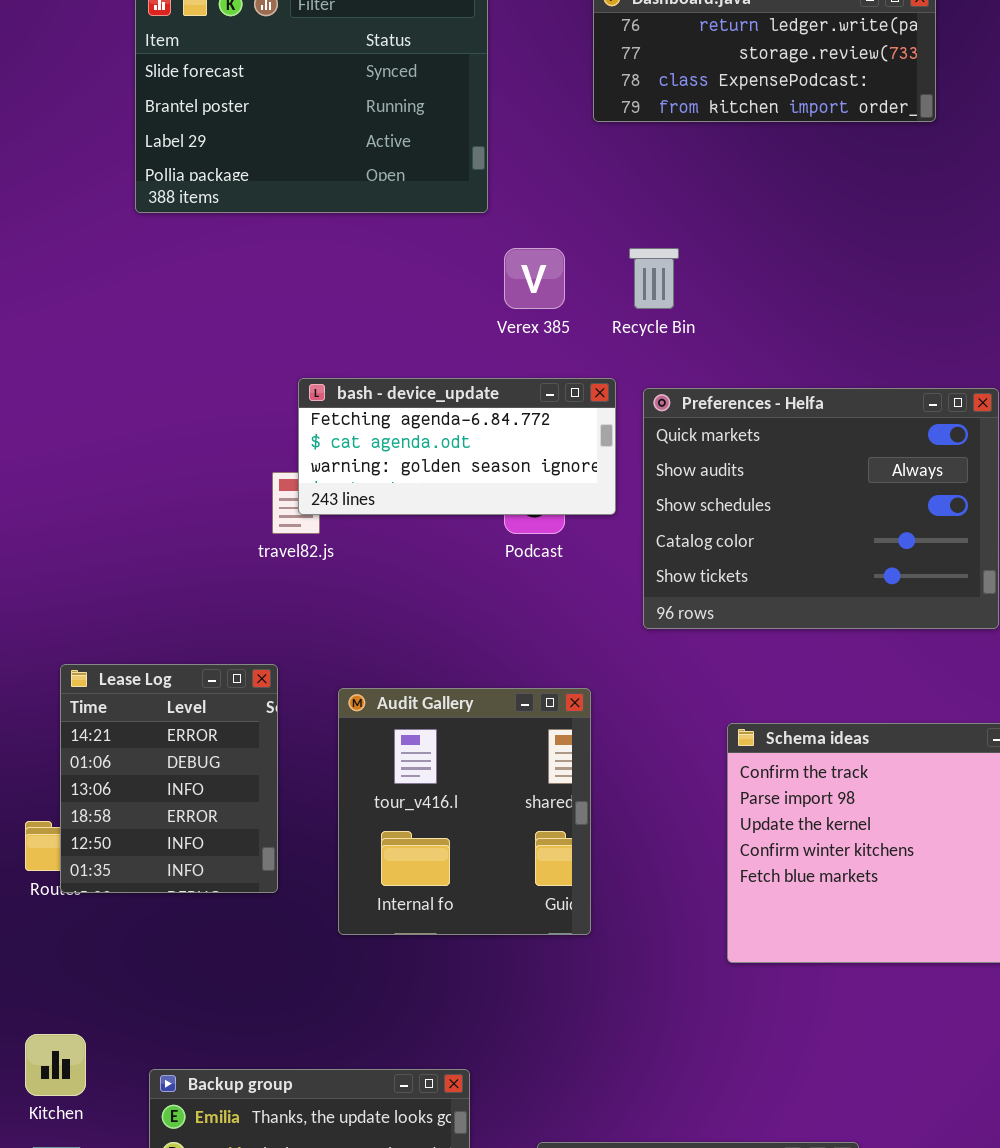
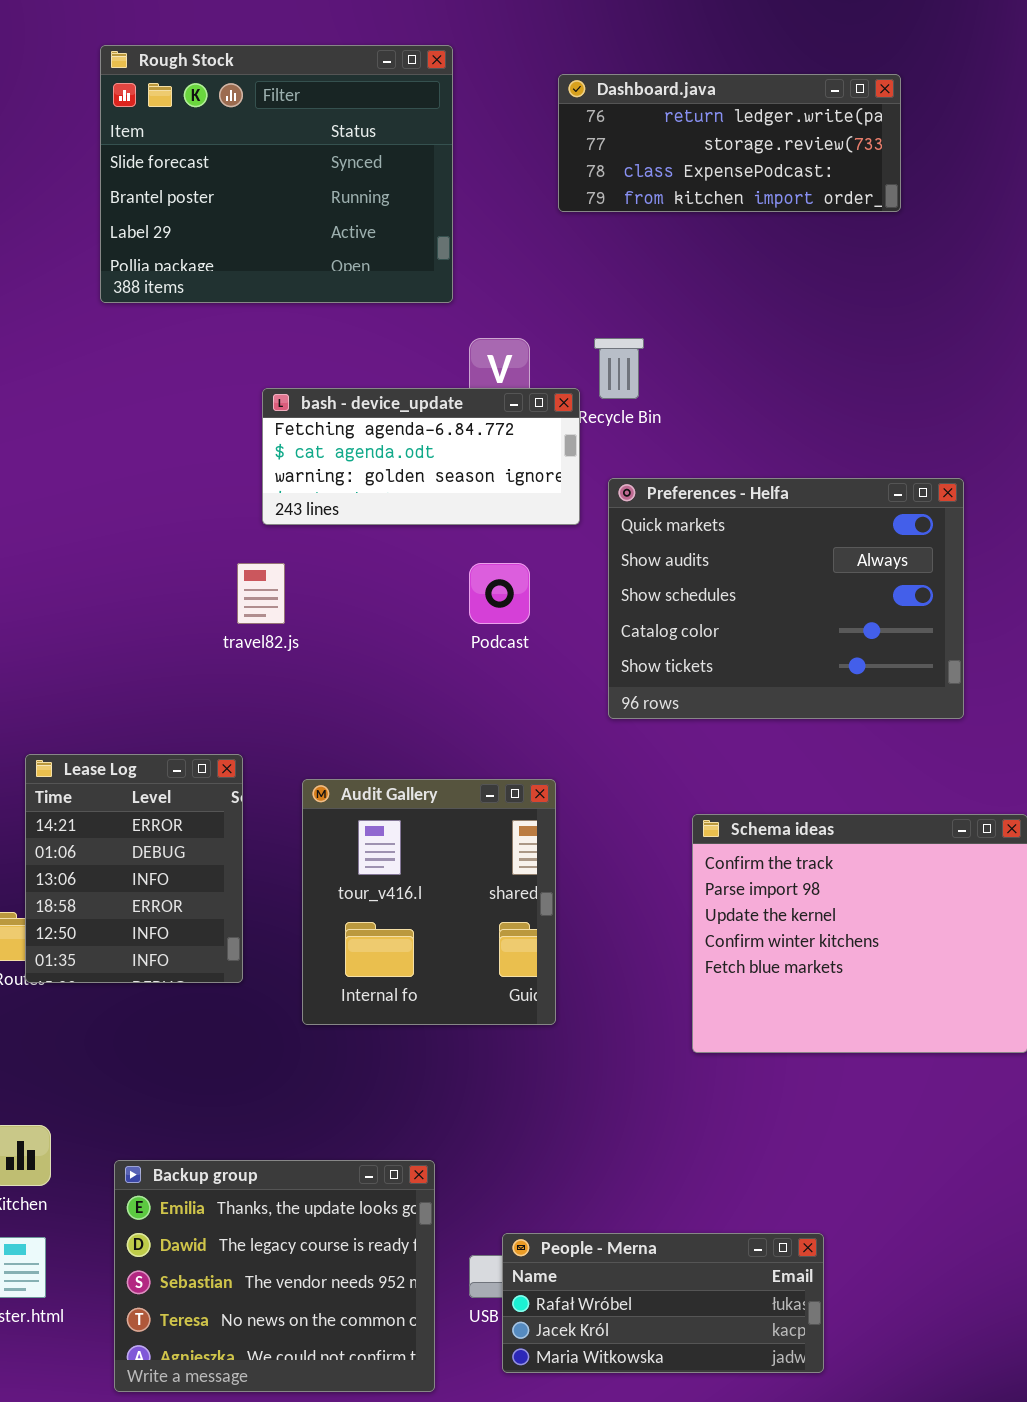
bash - device_update: [298,378,616,515] -> [262,388,580,525], moved

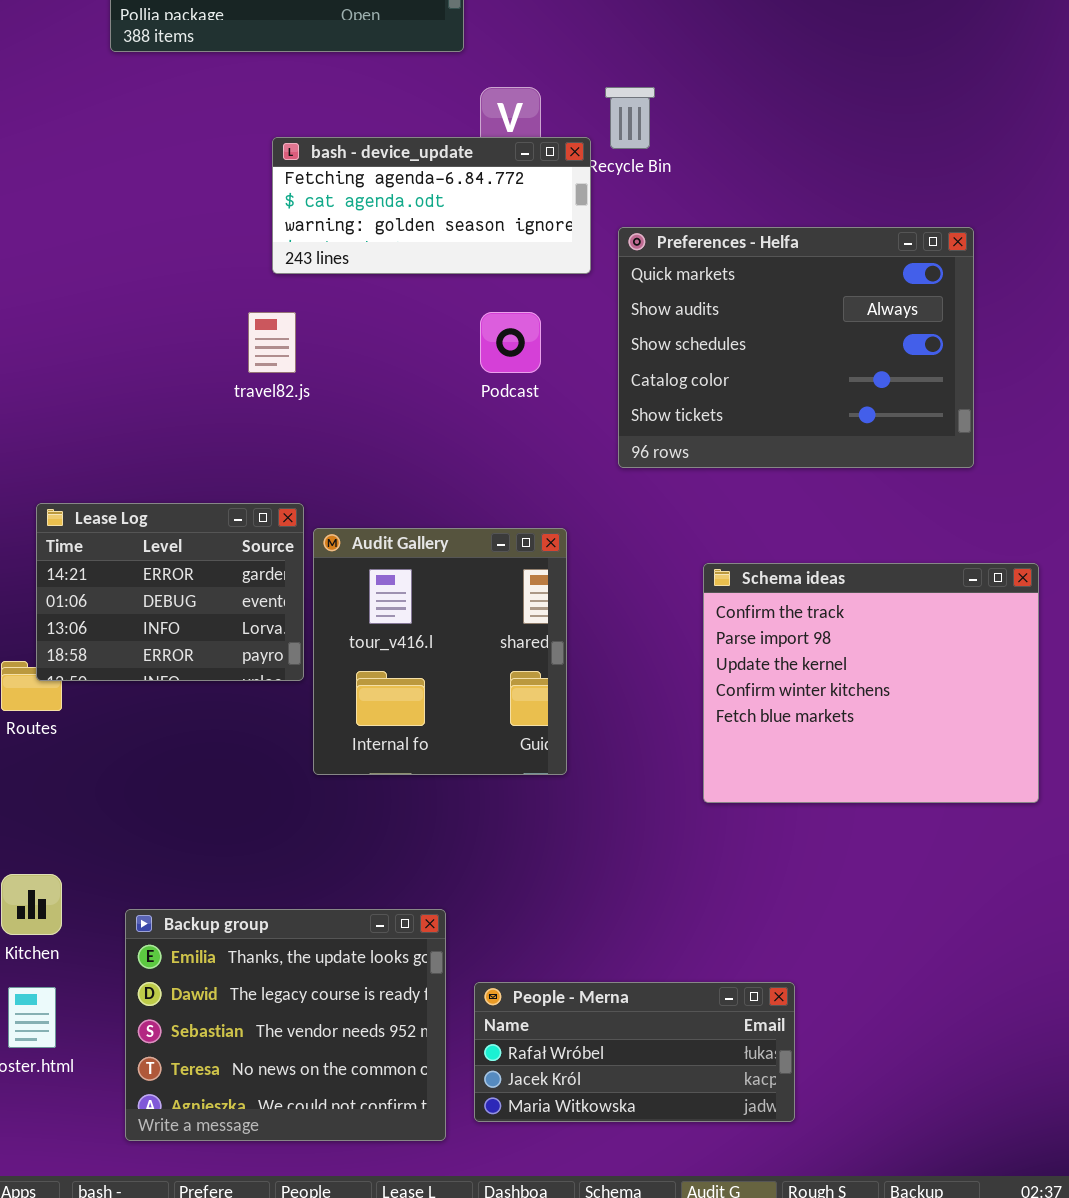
Lease Log: [25,754,243,983] -> [36,503,304,681], resized
People - Merna: [502,1233,824,1373] -> [474,982,795,1122], moved

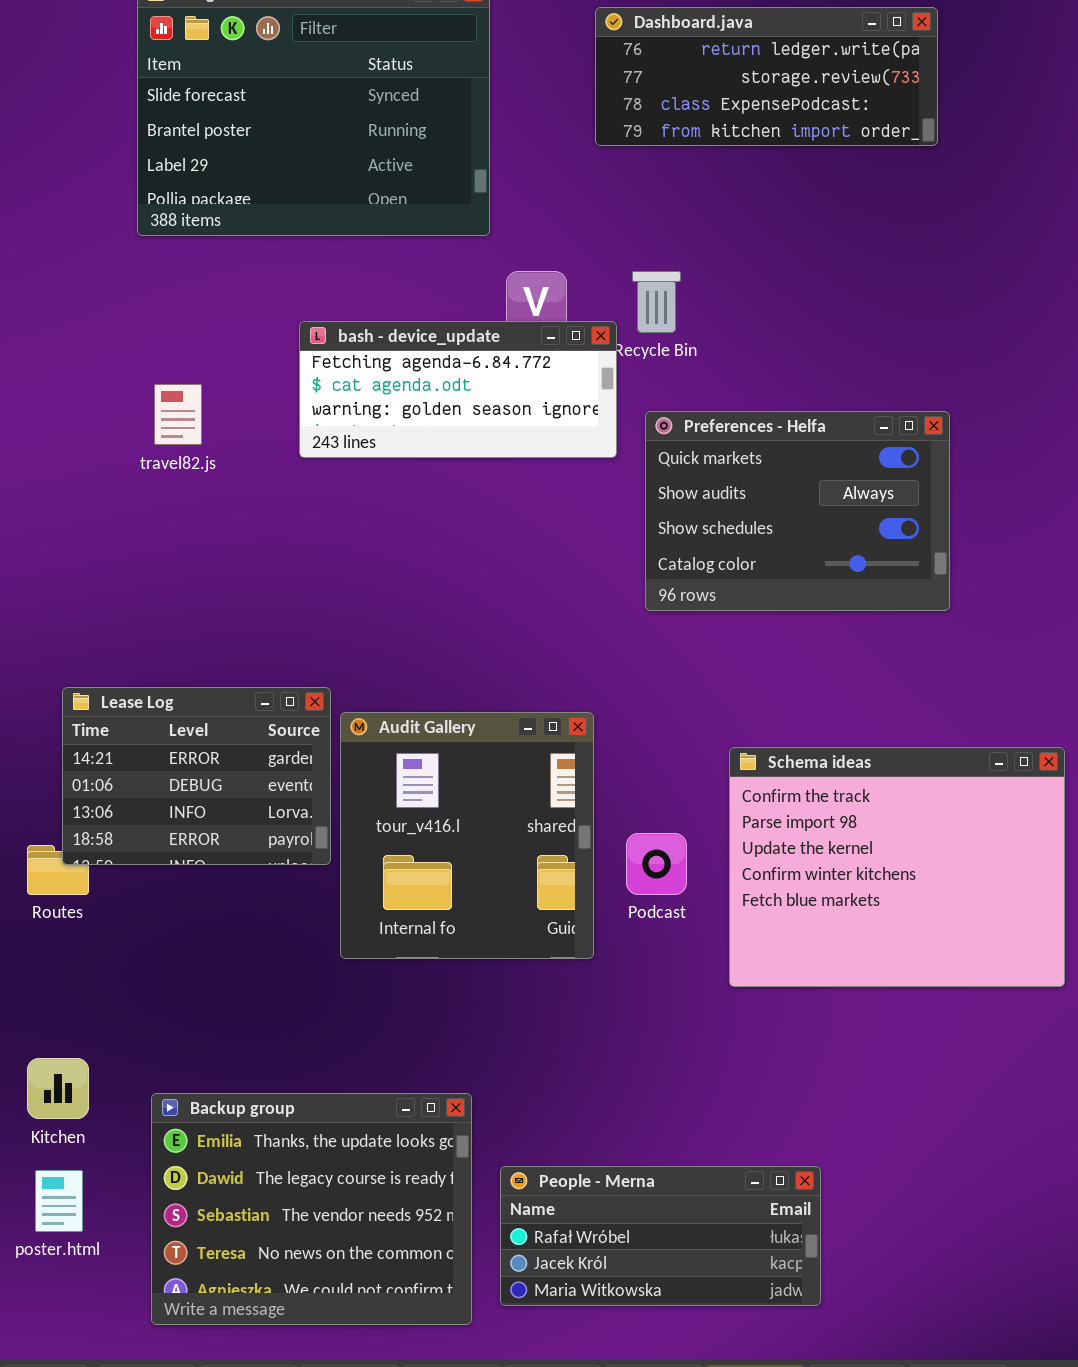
Preferences - Helfa: [618,227,974,468] -> [645,411,950,611], resized
travel82.js: [248,312,296,373] -> [154,384,202,445], moved
Podcast: [480,312,541,373] -> [626,833,687,895], moved

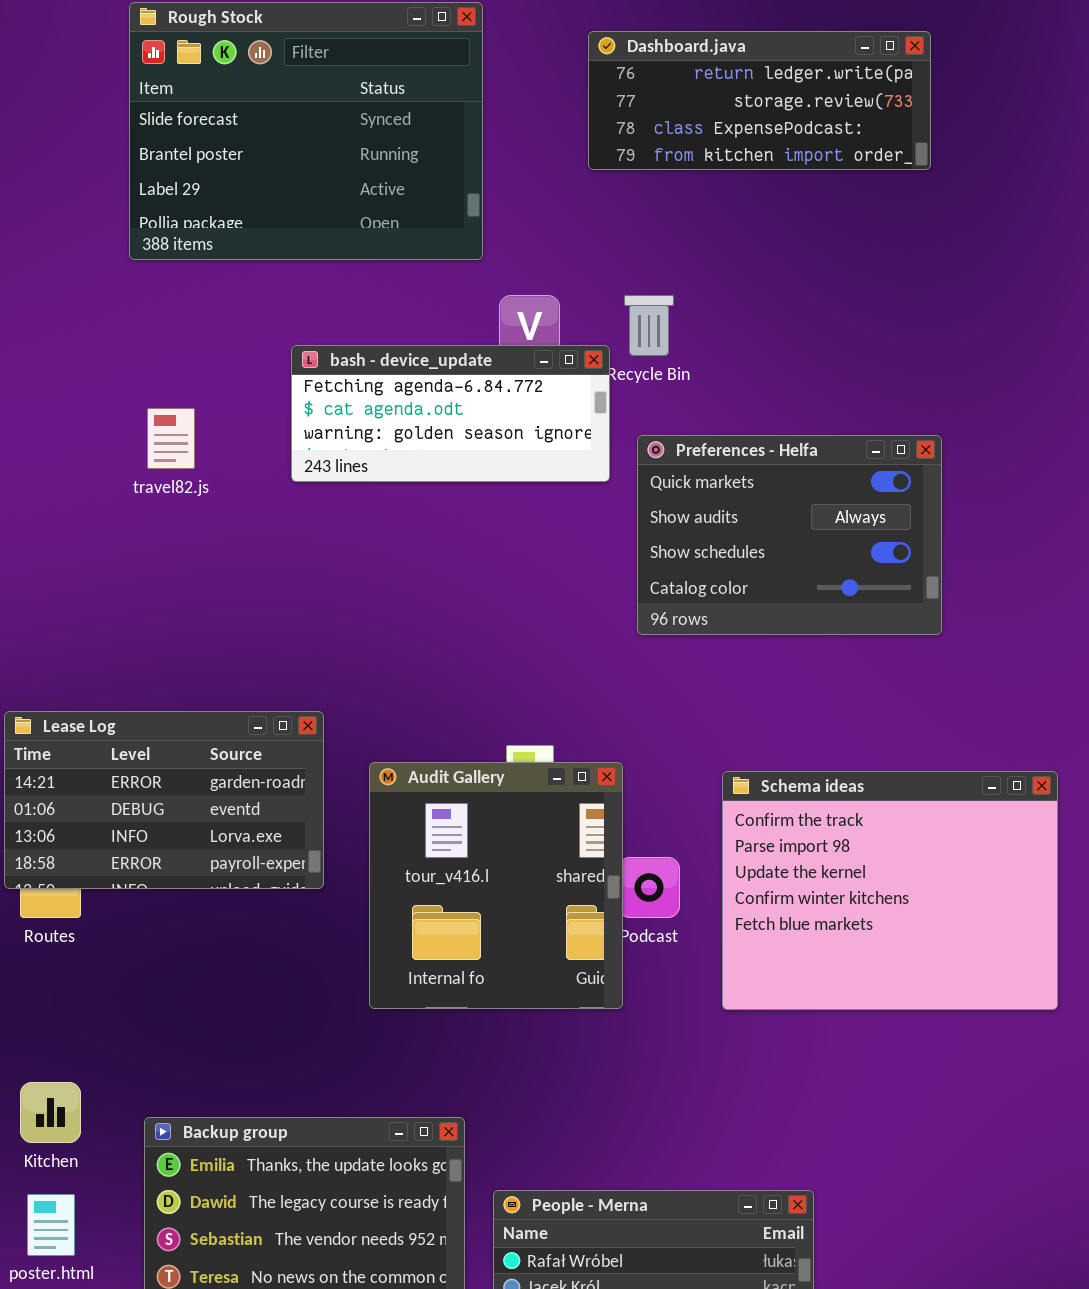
Lease Log: [62,687,331,865] -> [4,711,324,889], resized
Audit Gallery: [340,712,594,959] -> [369,762,623,1009], moved

